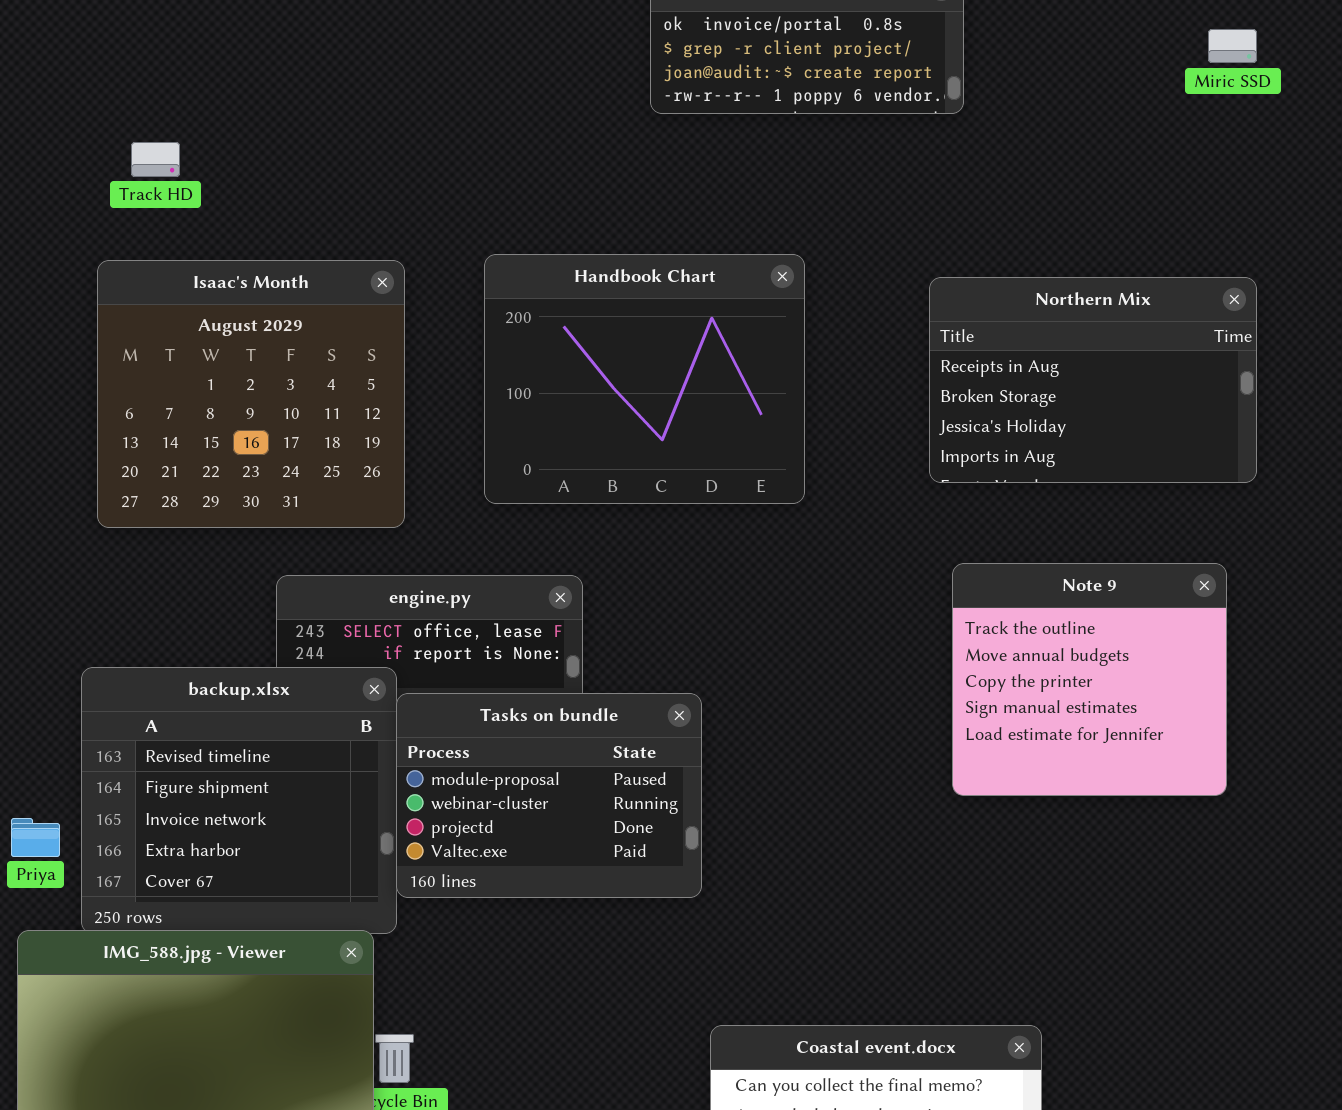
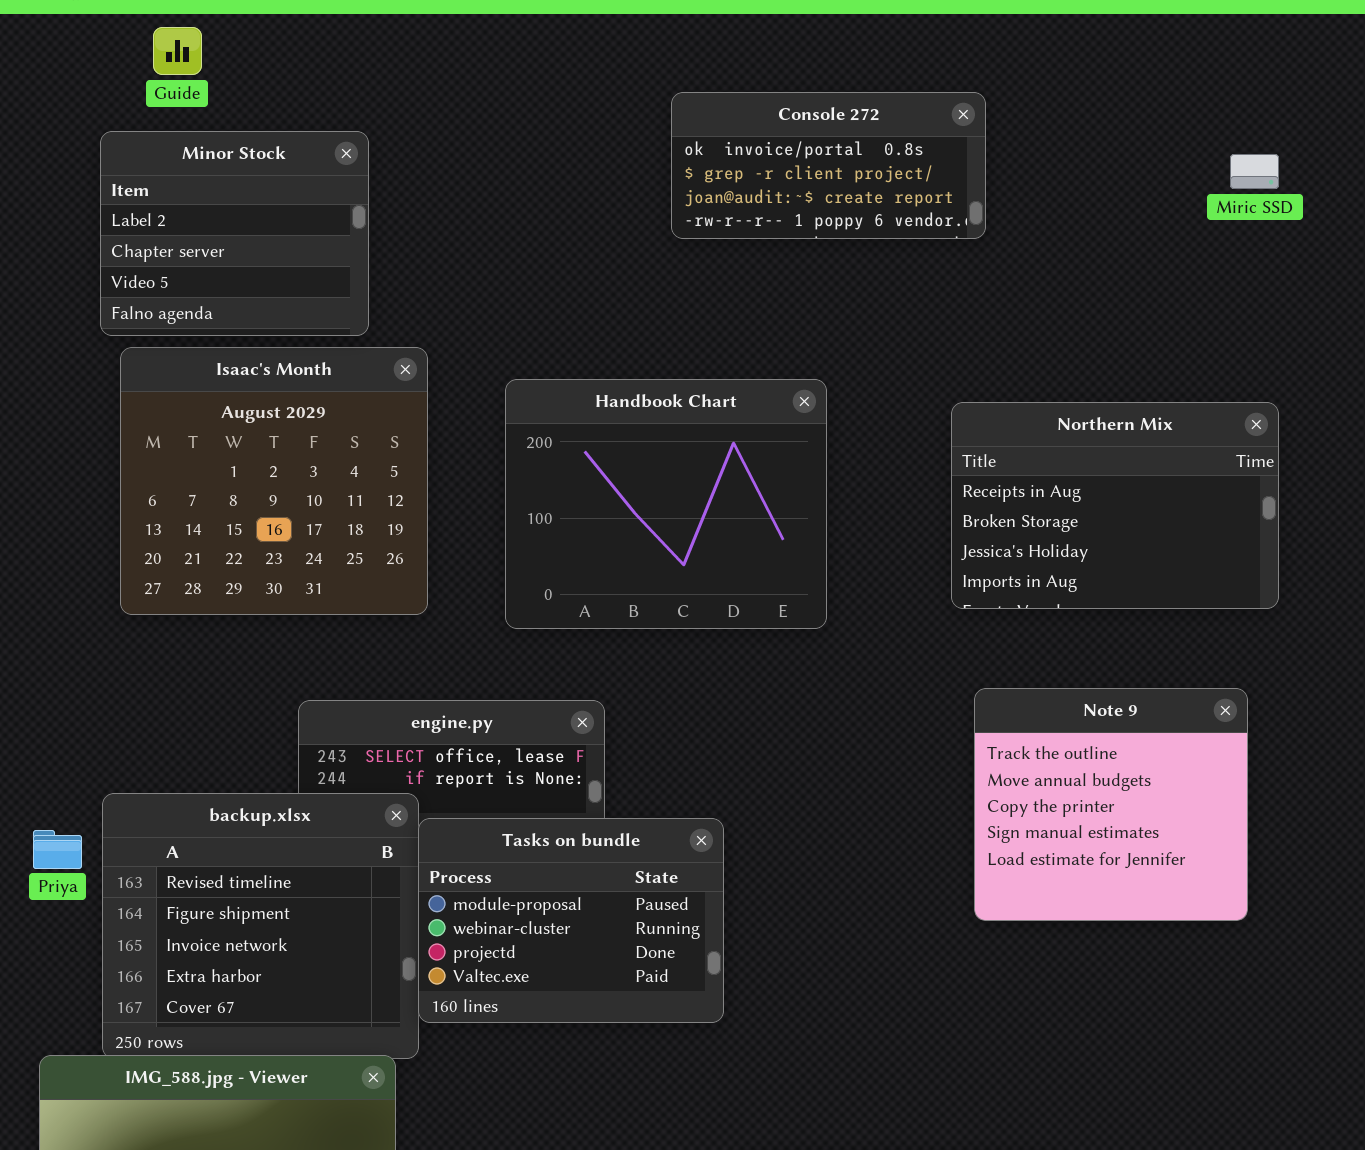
Minor Stock: none -> [100,131,369,336], opened
Isaac's Month: [97,260,405,528] -> [120,347,428,615], moved
Priya: [11,818,60,857] -> [33,830,82,869], moved

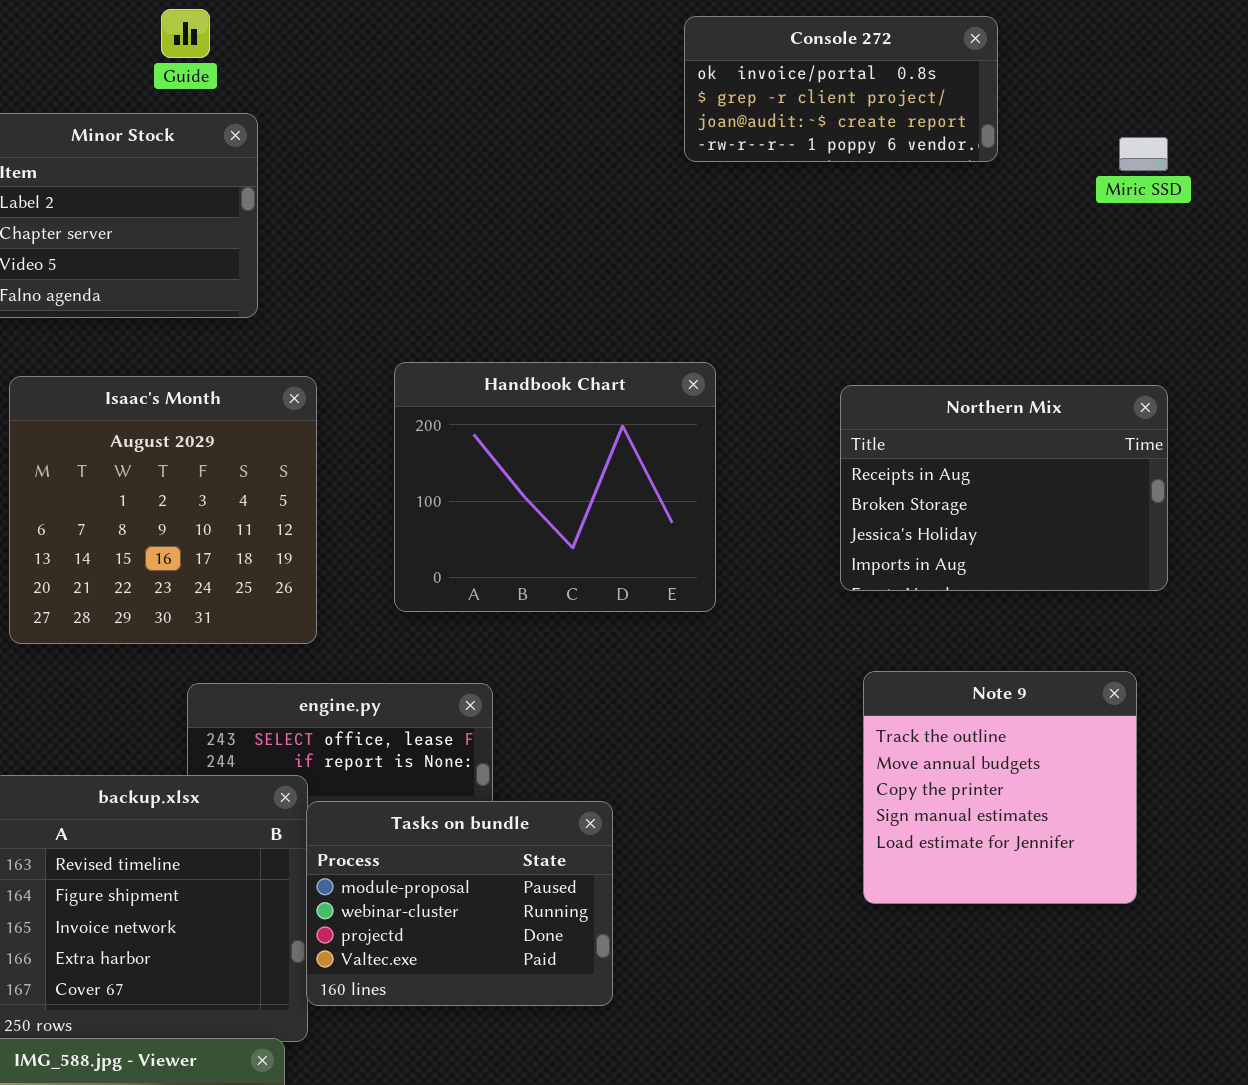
Guide: [153,27,202,75] -> [161,9,210,58], moved
Console 272: [671,92,986,239] -> [684,16,998,162], moved
Isaac's Month: [120,347,428,615] -> [9,376,317,644], moved

